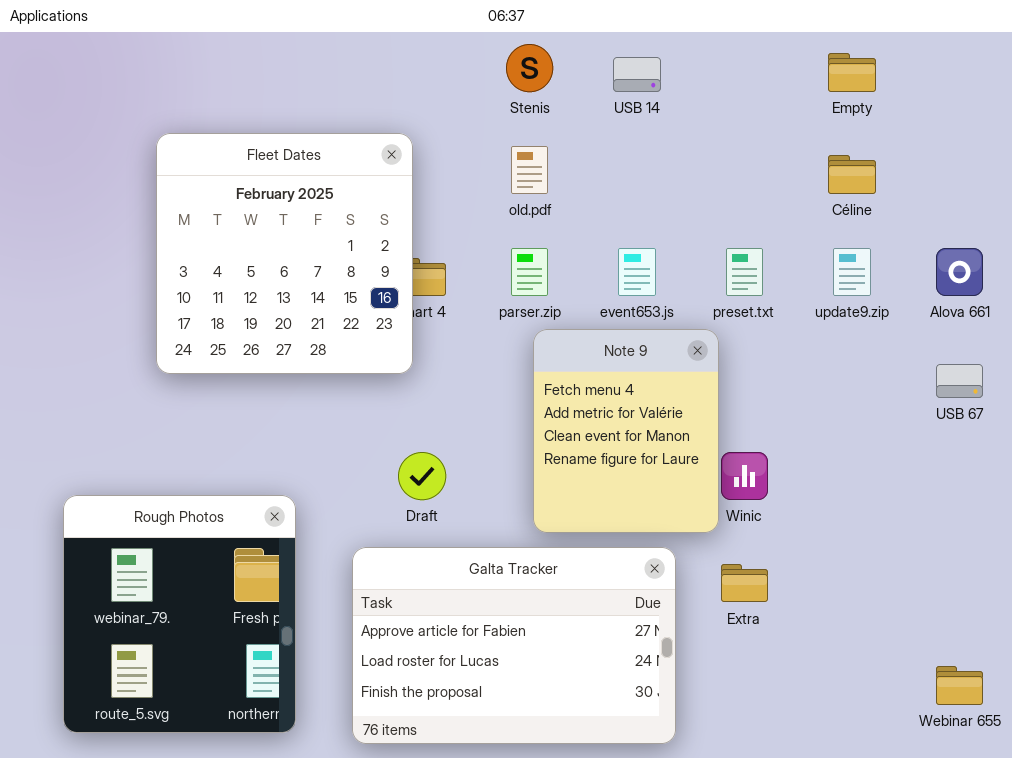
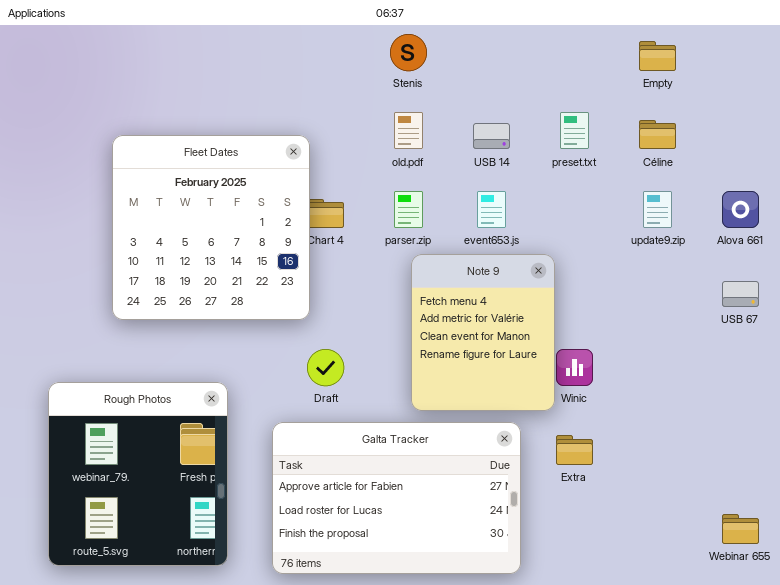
USB 14: [613,57,661,92] -> [473,123,510,149], moved
Fleet Dates: [156,133,413,374] -> [112,135,310,320], moved
preset.txt: [726,248,763,296] -> [560,112,589,149], moved

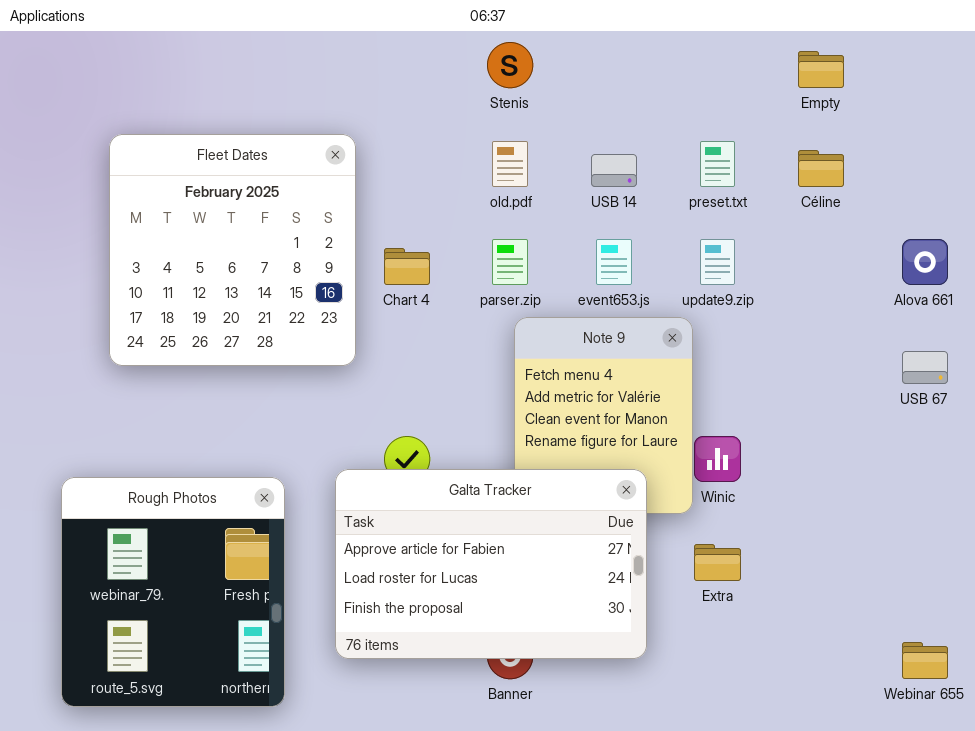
Fleet Dates: [112,135,310,320] -> [109,134,356,366], moved
update9.zip: [643,191,672,228] -> [700,239,735,285], moved
Galta Tracker: [272,422,521,574] -> [335,469,647,659], moved

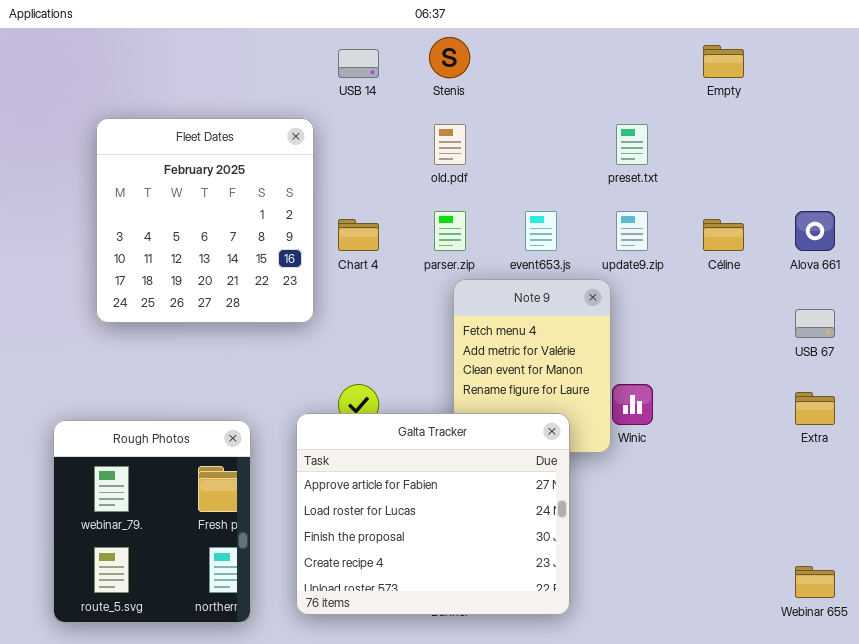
Céline: [798,150,844,187] -> [703,219,744,251], moved
USB 14: [591,154,637,187] -> [338,49,379,78], moved
Galta Tracker: [335,469,647,659] -> [296,413,570,615], resized
Extra: [694,544,741,581] -> [795,392,835,425], moved

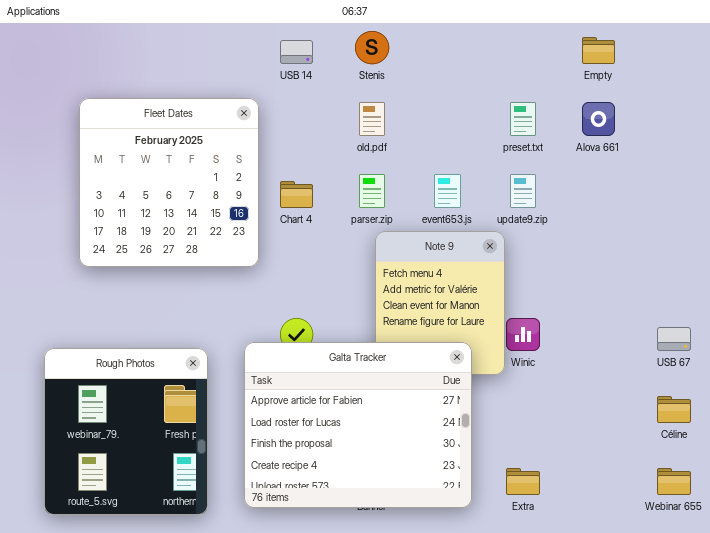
Alova 661: [795,211,835,251] -> [582,102,615,136], moved
Céline: [703,219,744,251] -> [657,396,691,423], moved
USB 67: [795,309,835,338] -> [657,327,691,351], moved
Extra: [795,392,835,425] -> [506,468,540,495], moved

